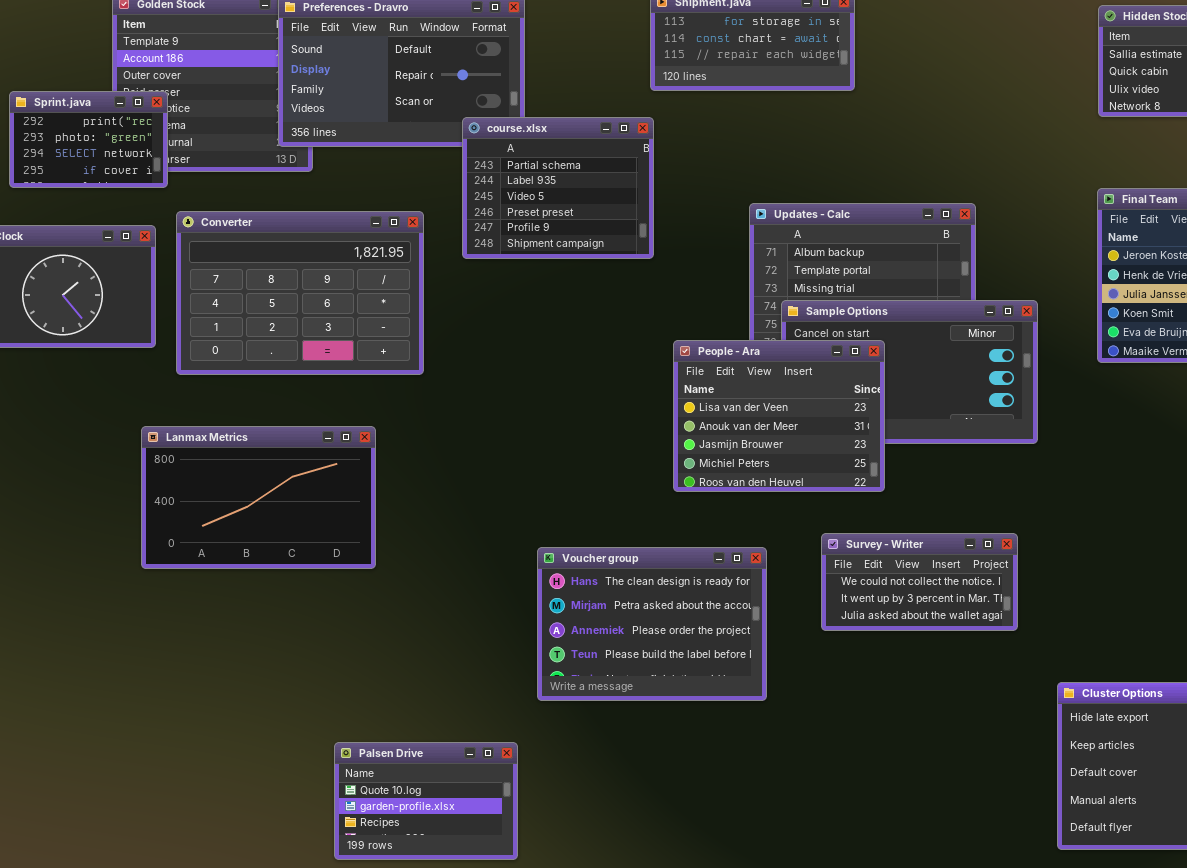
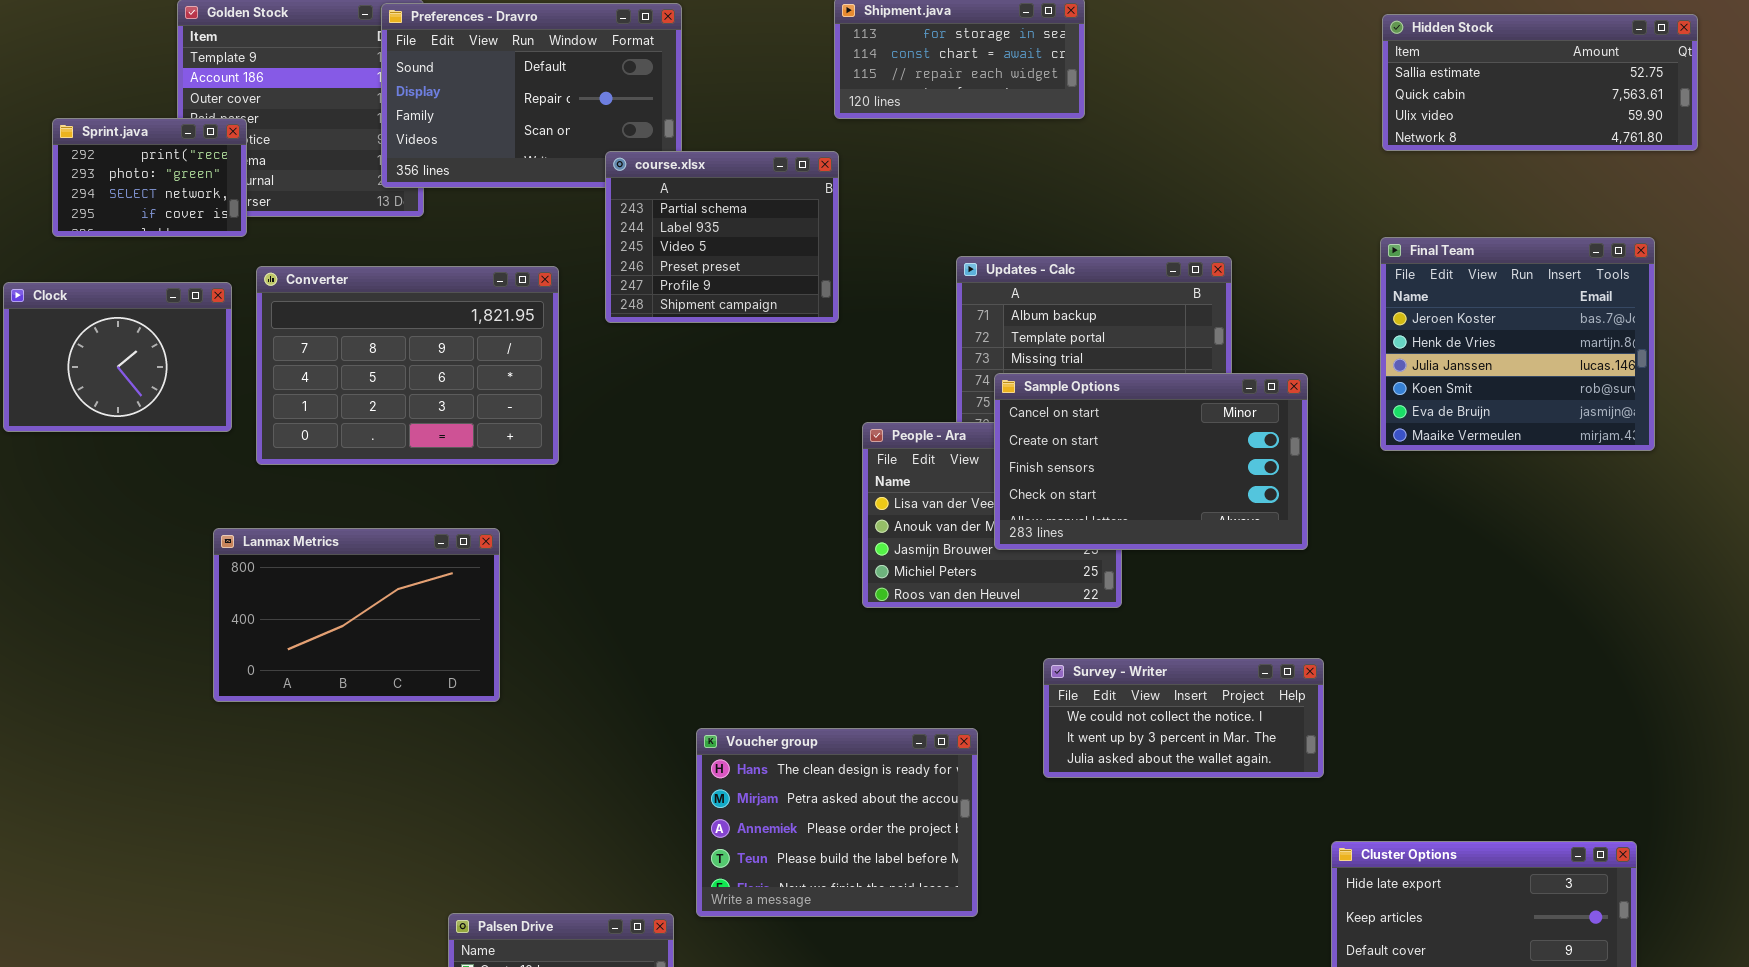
Sample Options: [781,300,1038,444] -> [994,373,1308,550], raised
Survey - Writer: [821,533,1018,631] -> [1043,658,1324,778], resized
Voucher group: [537,547,767,701] -> [696,728,978,917], moved

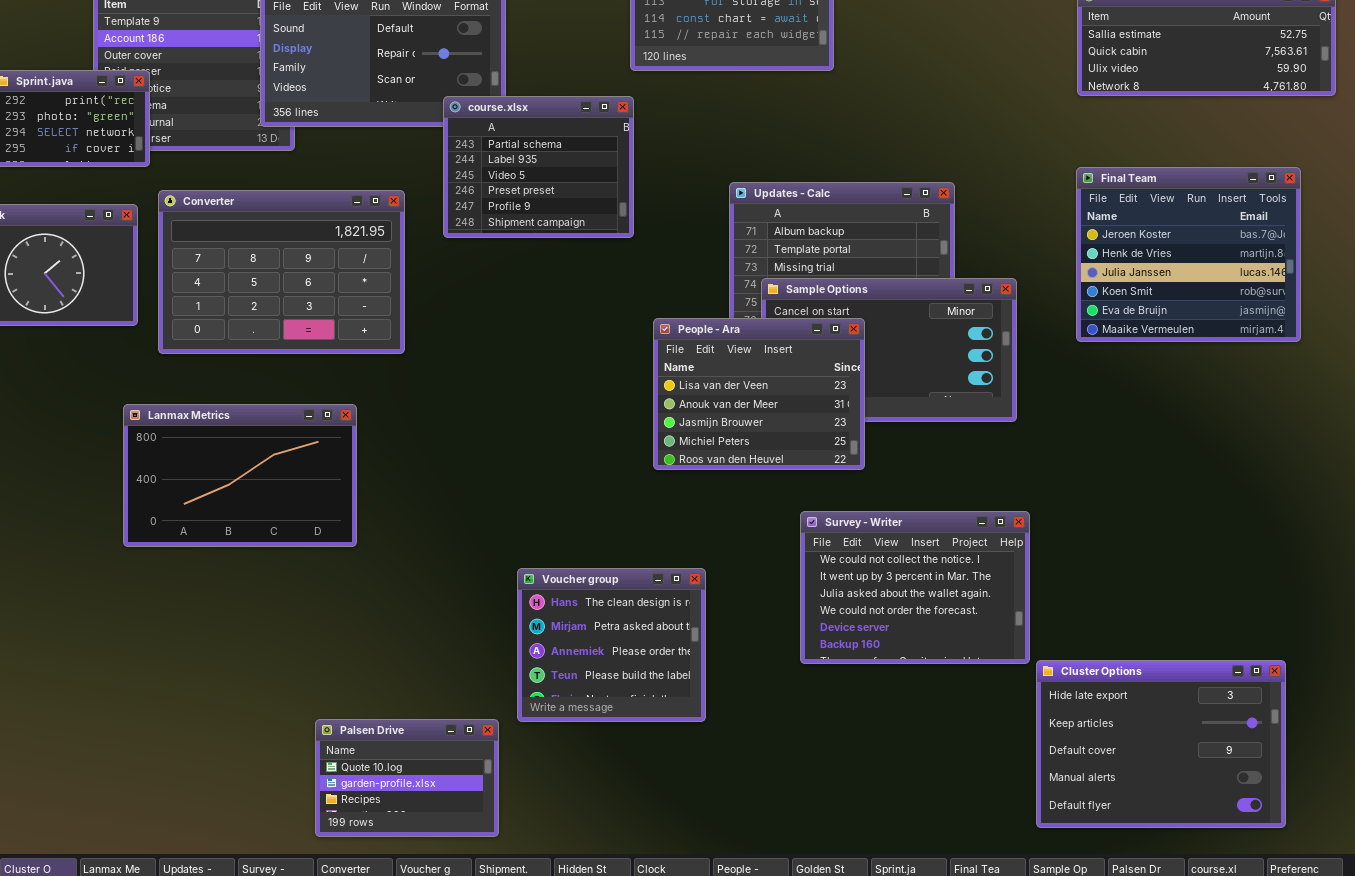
People - Ara: [862,422,1122,608] -> [653,318,865,470], raised
Survey - Writer: [1043,658,1324,778] -> [800,511,1030,664], resized
Voucher group: [696,728,978,917] -> [517,568,706,722], resized

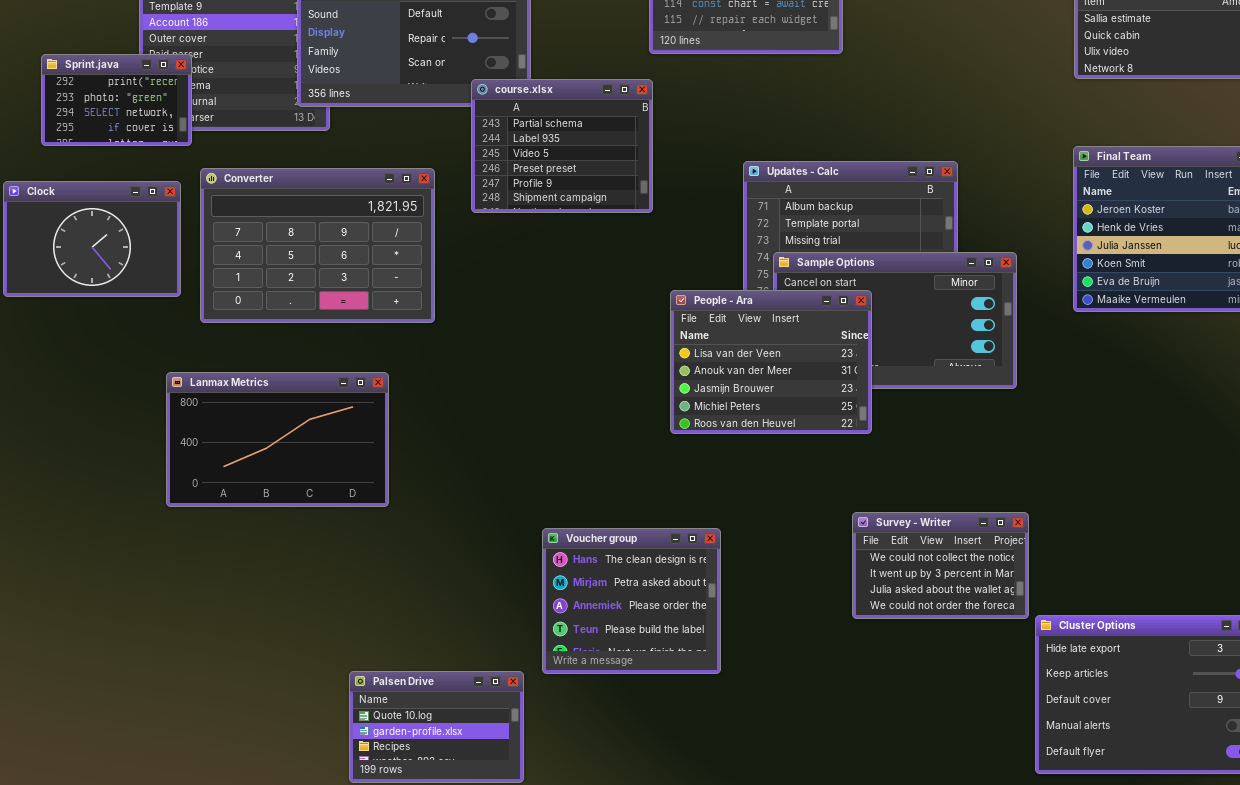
Survey - Writer: [800,511,1030,664] -> [852,512,1029,619], resized

